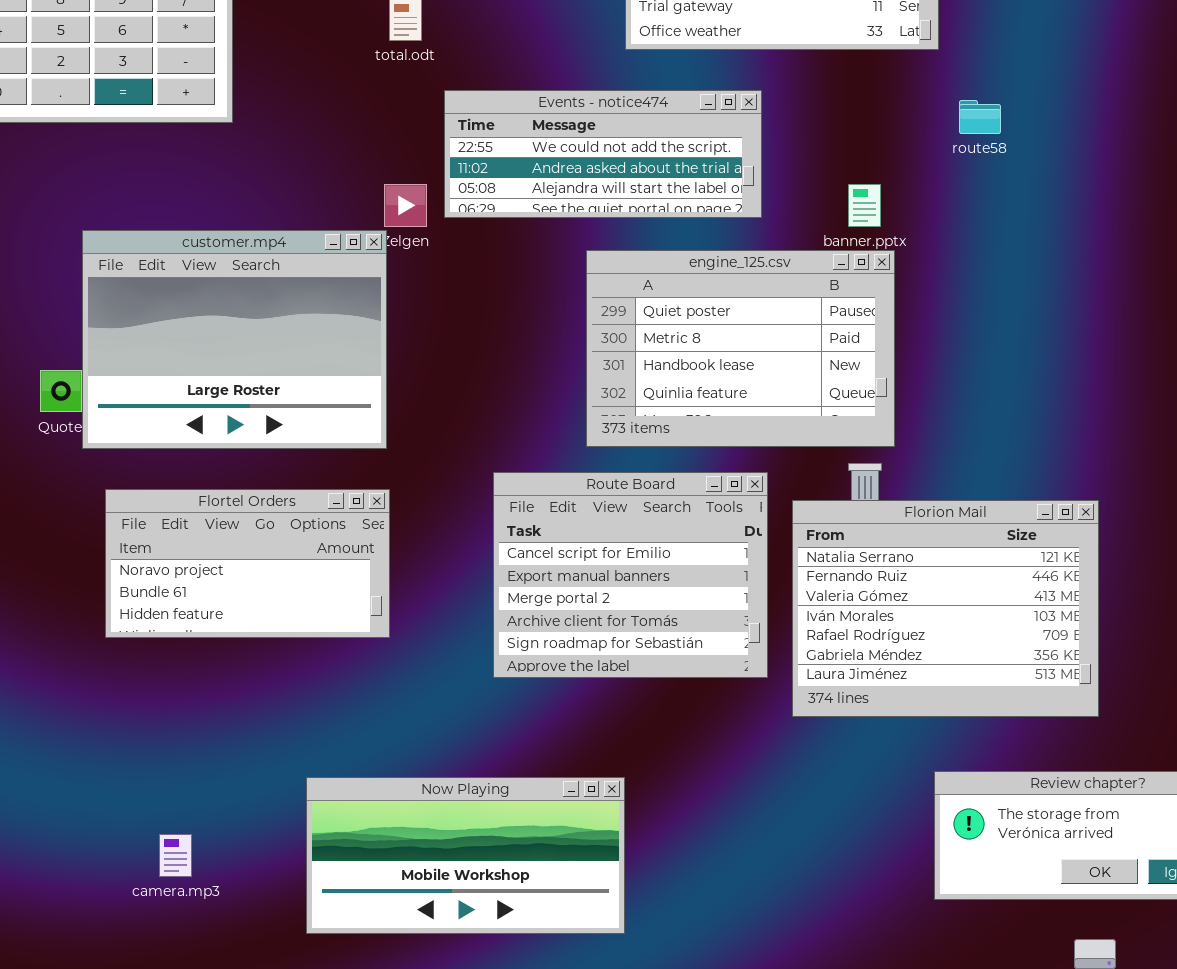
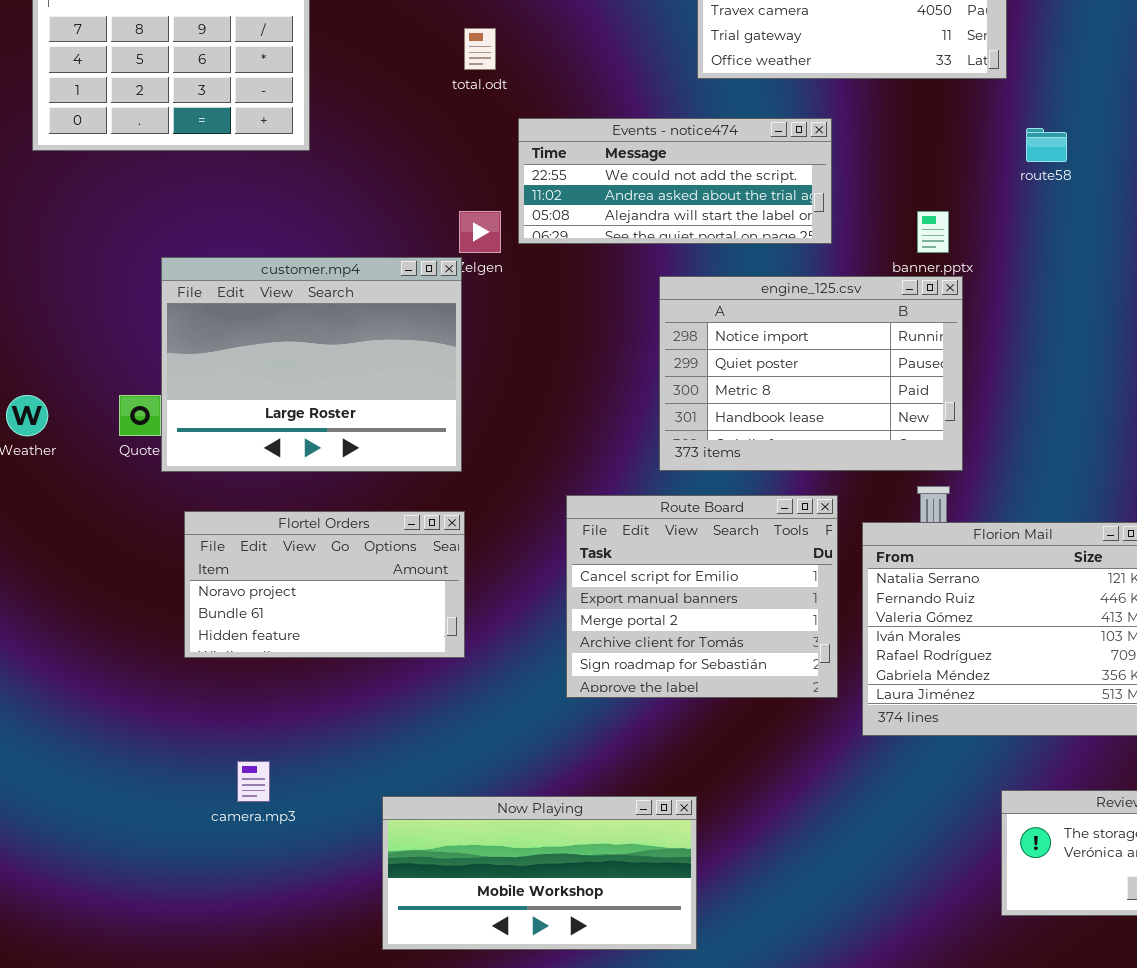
engine_125.csv: [586,250,895,447] -> [659,276,963,471], scrolled up 1 row
camera.mp3: [159,834,192,877] -> [237,761,270,802], moved

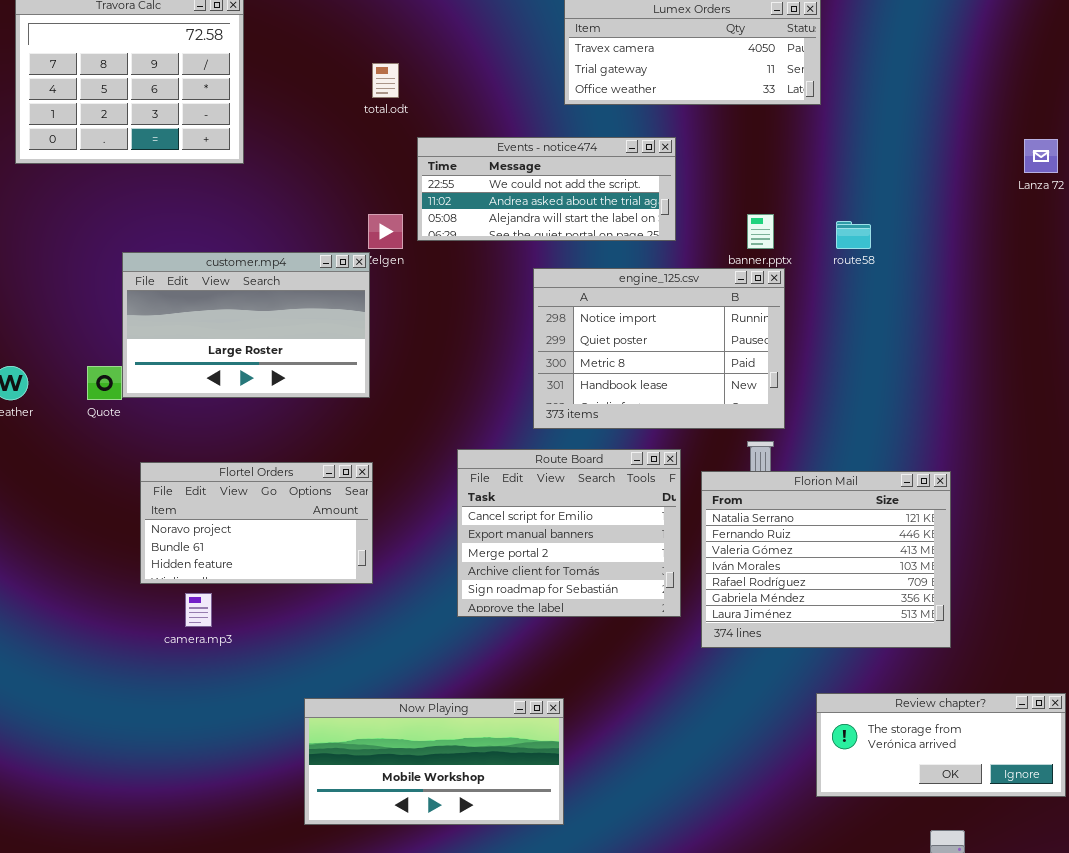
route58: [1026,128,1067,162] -> [836,221,871,249], moved
customer.mp4: [161,257,462,472] -> [122,252,370,398], resized
camera.mp3: [237,761,270,802] -> [185,593,212,627], moved

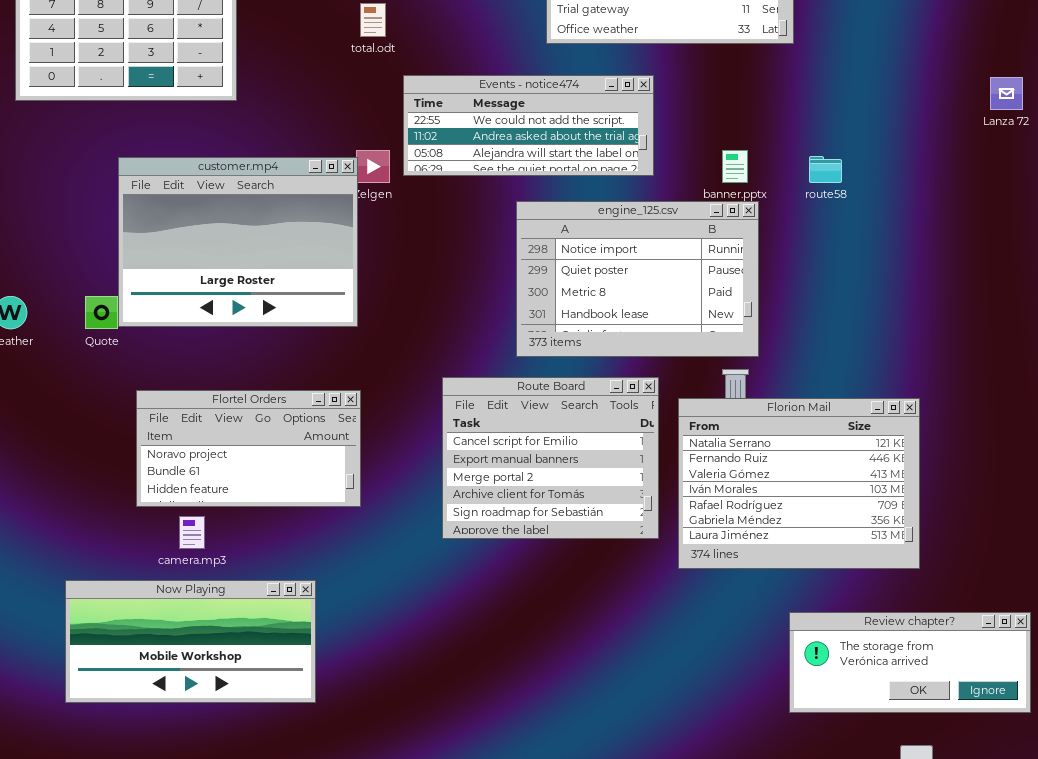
customer.mp4: [122,252,370,398] -> [118,157,358,327], resized
Now Playing: [304,698,564,825] -> [65,580,316,703], moved

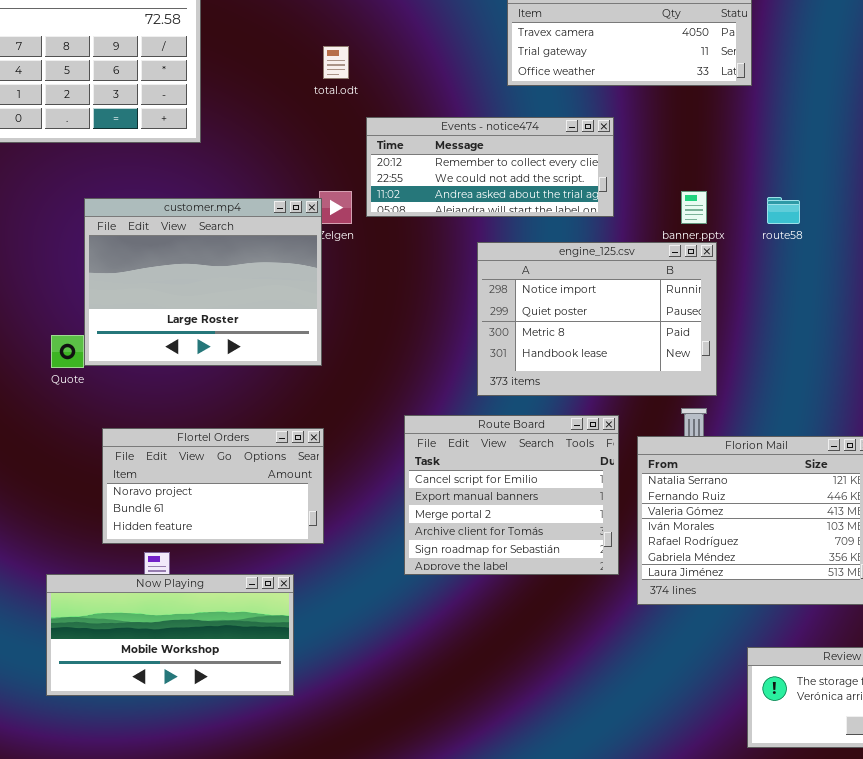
Events - notice474: [403,75,654,176] -> [366,117,614,217], scrolled up 1 row
Now Playing: [65,580,316,703] -> [46,574,294,696], moved

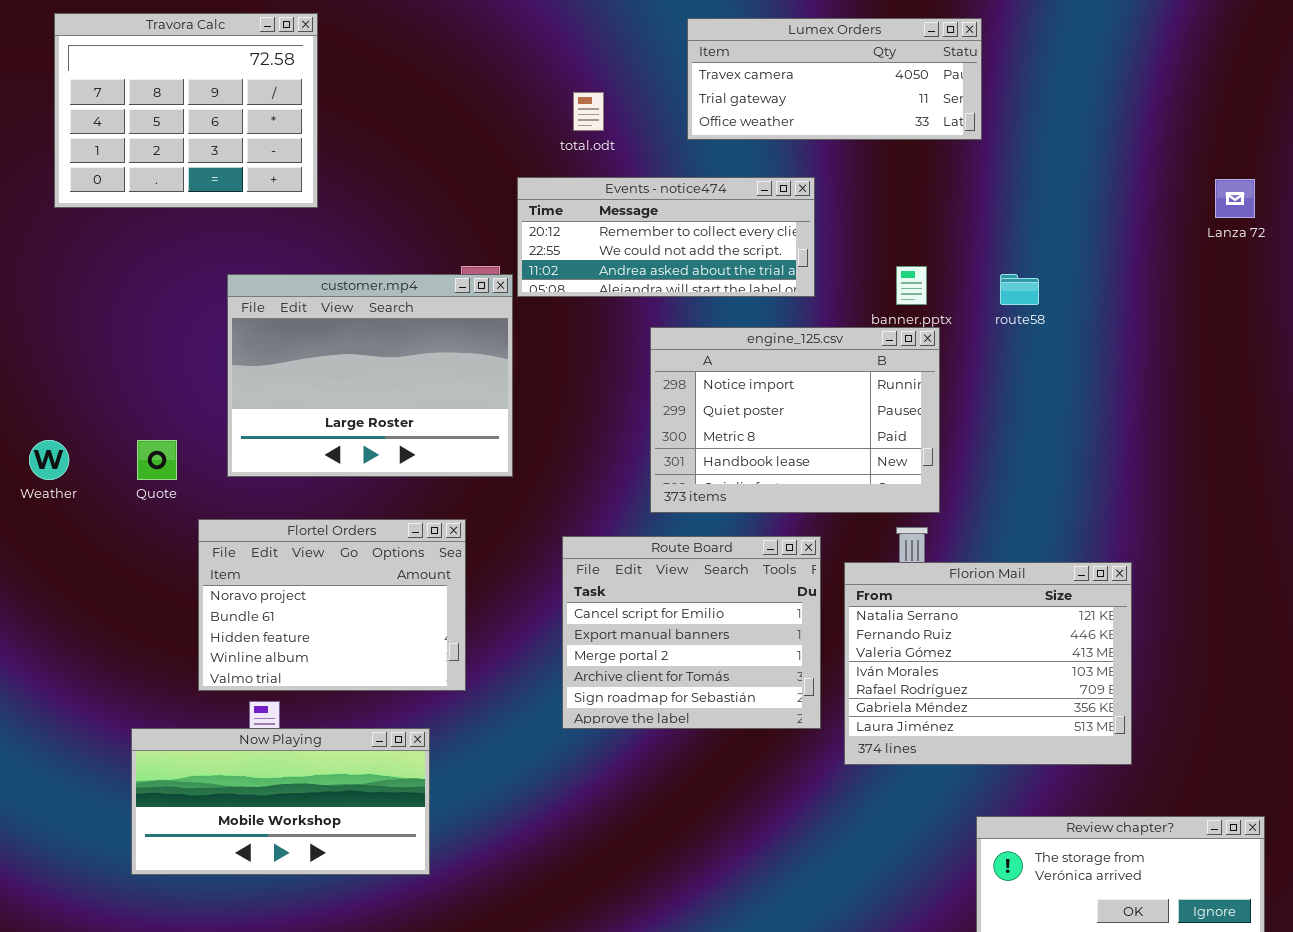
total.odt: [323,46,349,79] -> [573,92,604,131], moved
customer.mp4: [84,198,322,366] -> [227,274,513,477], moved
Flortel Orders: [102,428,324,544] -> [198,519,466,691], resized

